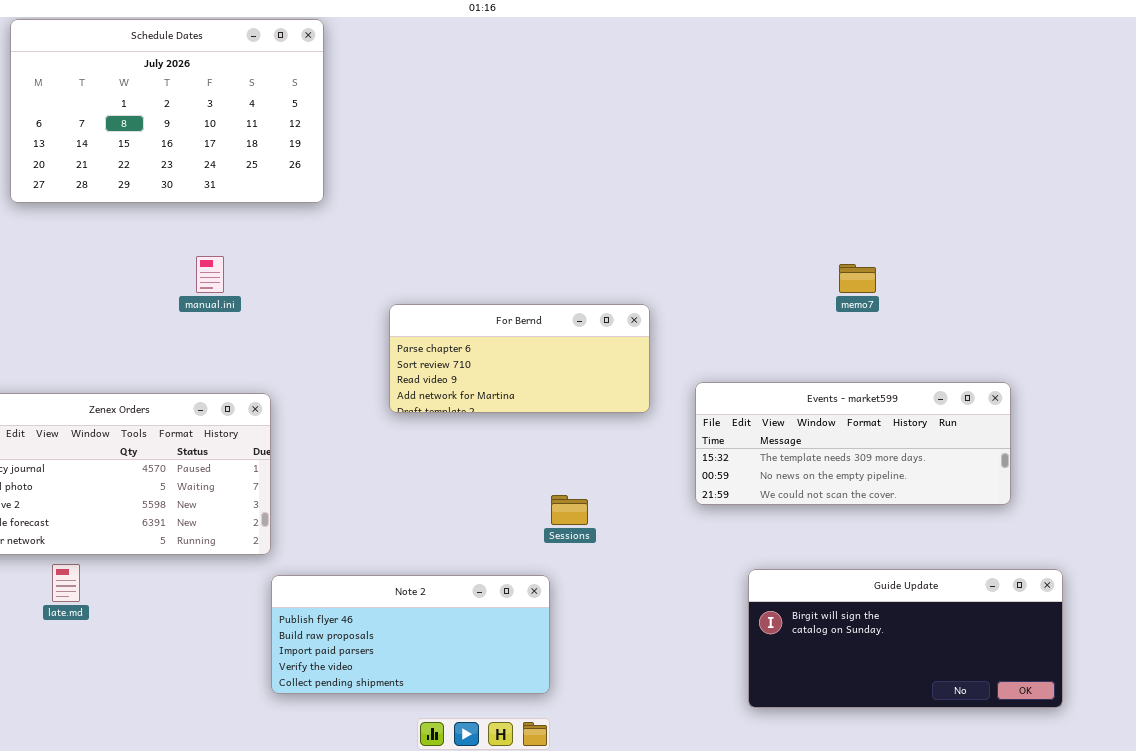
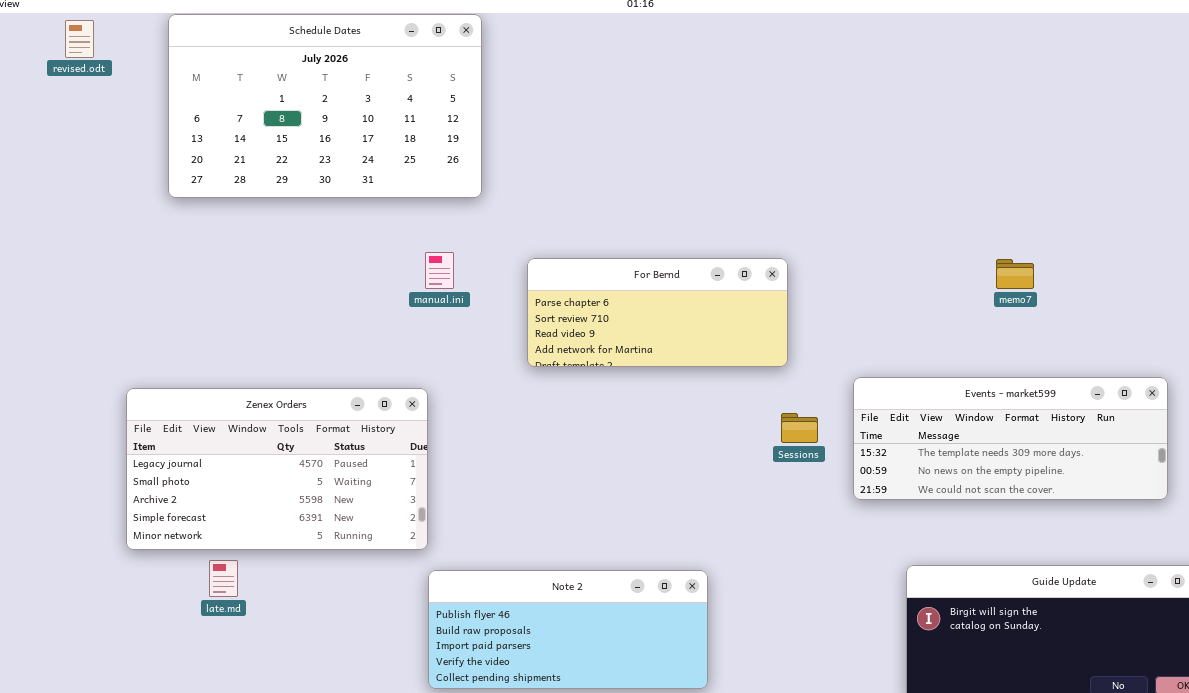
manual.ini: [196,256,224,293] -> [425,252,454,289], moved
For Bernd: [389,304,650,413] -> [527,258,788,367], moved
Sessions: [551,495,588,525] -> [781,413,818,443], moved

